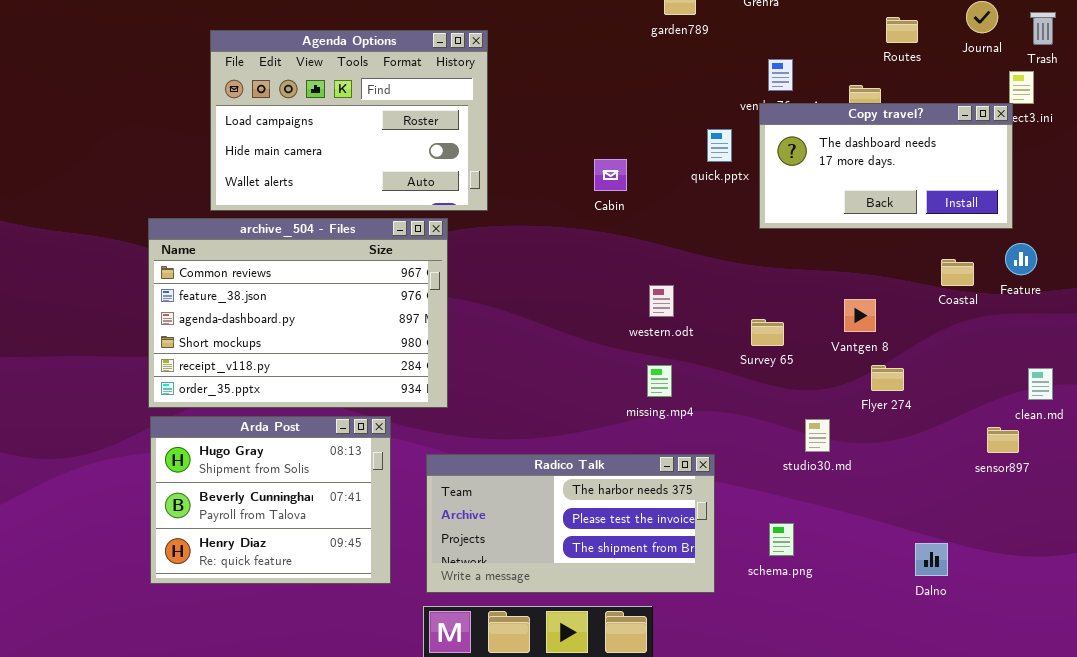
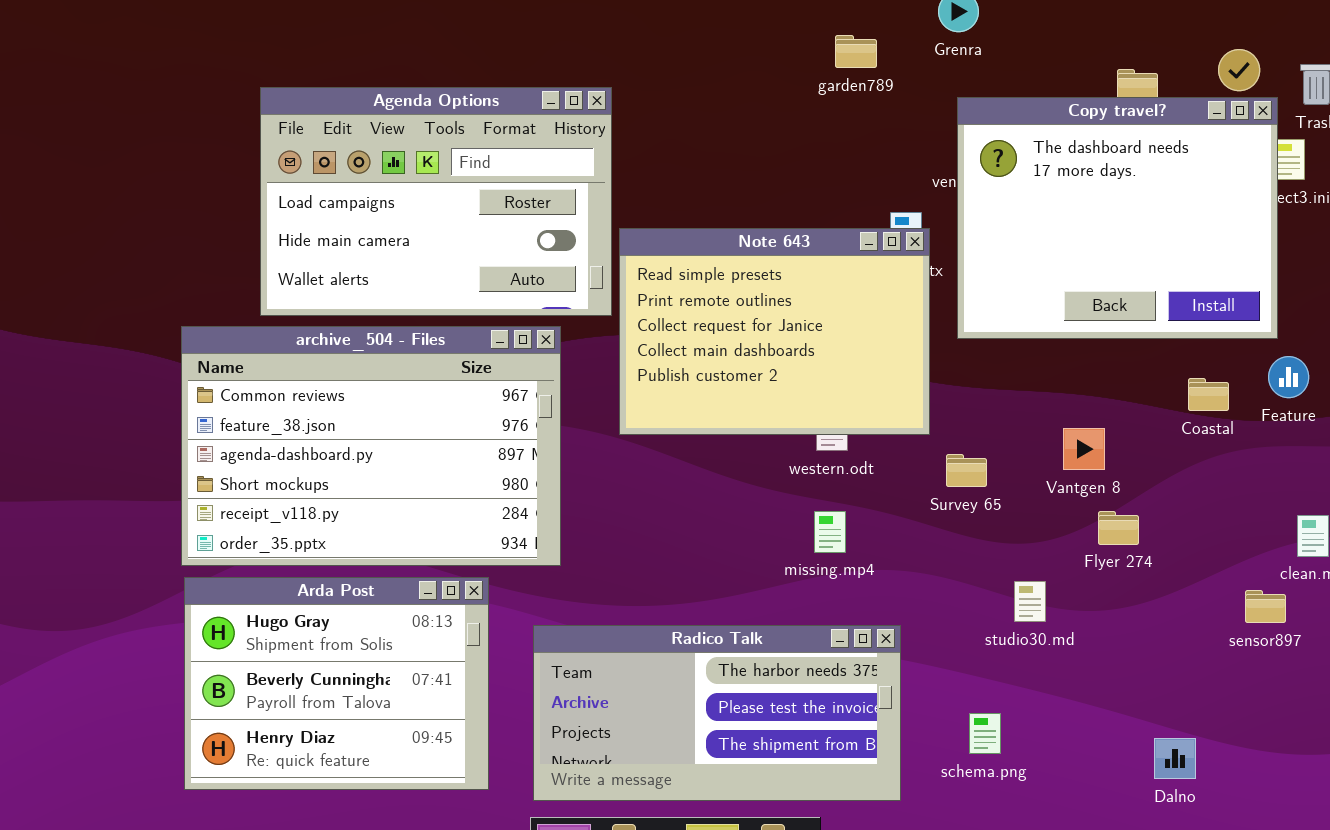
Copy travel?: [759,103,1013,229] -> [957,97,1278,339], resized
Note 643: none -> [619,228,930,435], opened

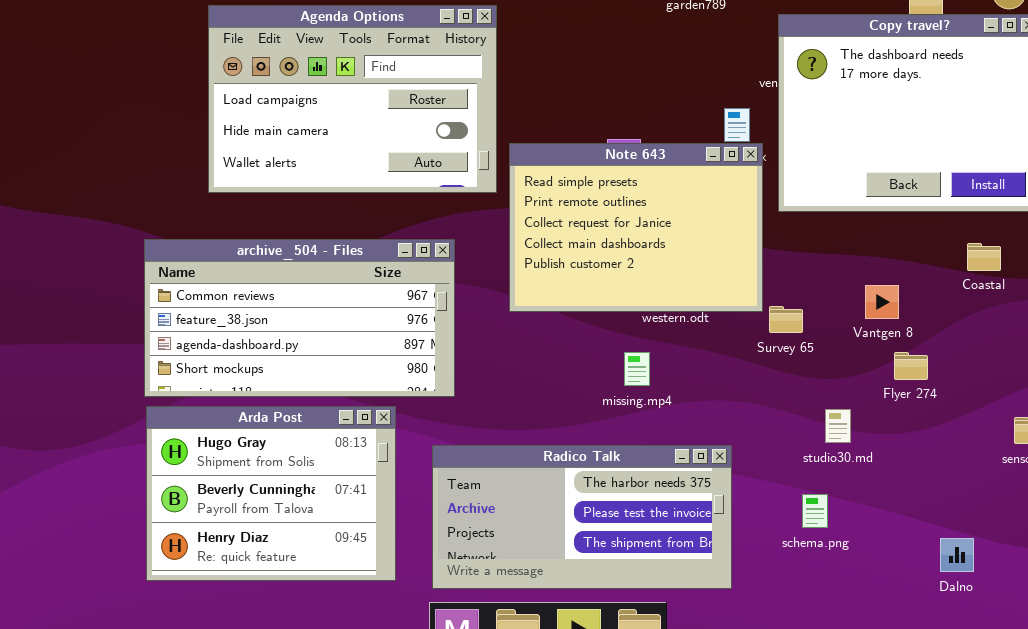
Note 643: [619,228,930,435] -> [509,143,763,312], moved
archive_504 - Files: [181,326,561,566] -> [144,239,455,397], resized
missing.mp4: [814,511,846,553] -> [624,352,650,386], moved
schema.png: [969,713,1001,754] -> [802,494,828,528], moved

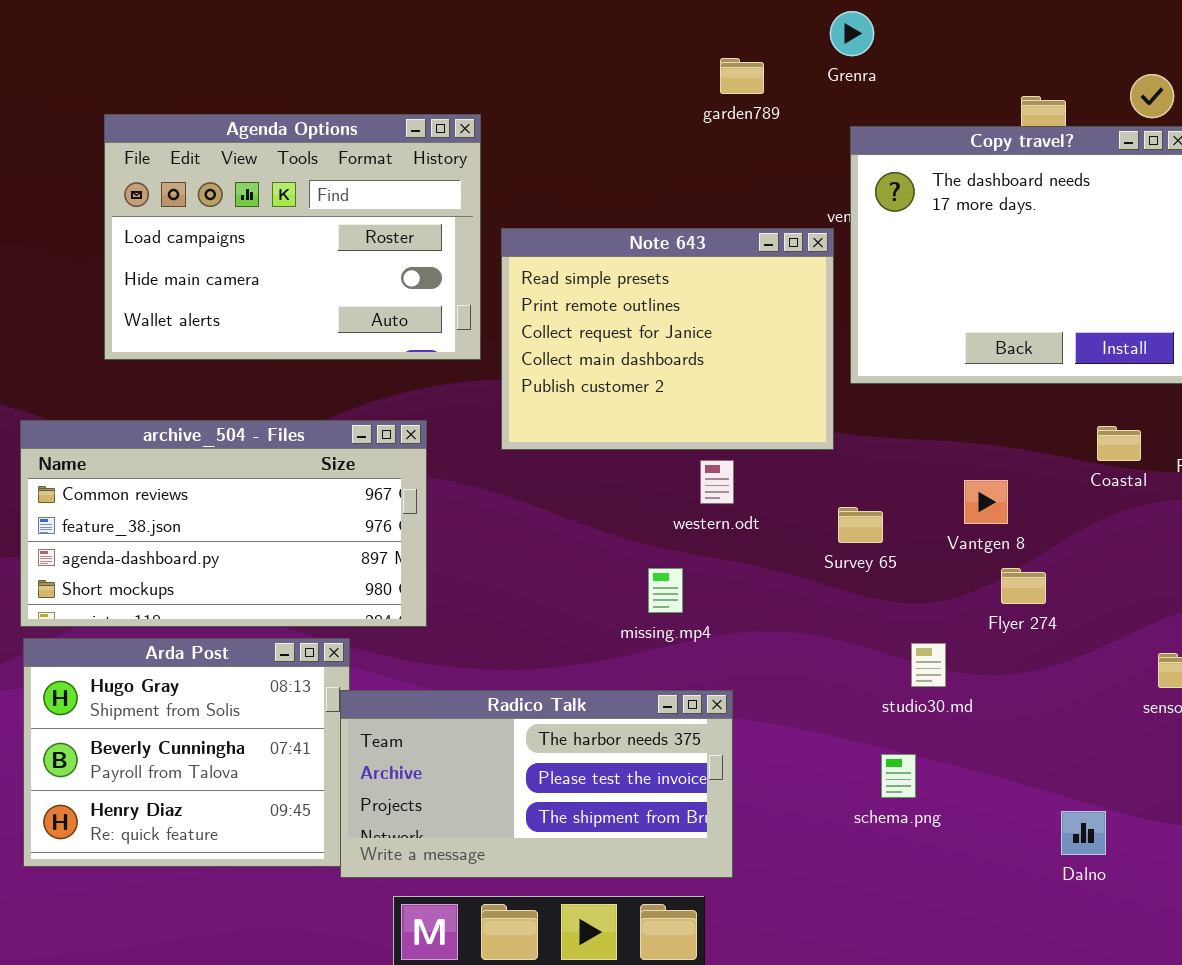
Note 643: [509,143,763,312] -> [501,228,834,450], moved
Radico Talk: [432,445,732,589] -> [340,690,733,878], moved

